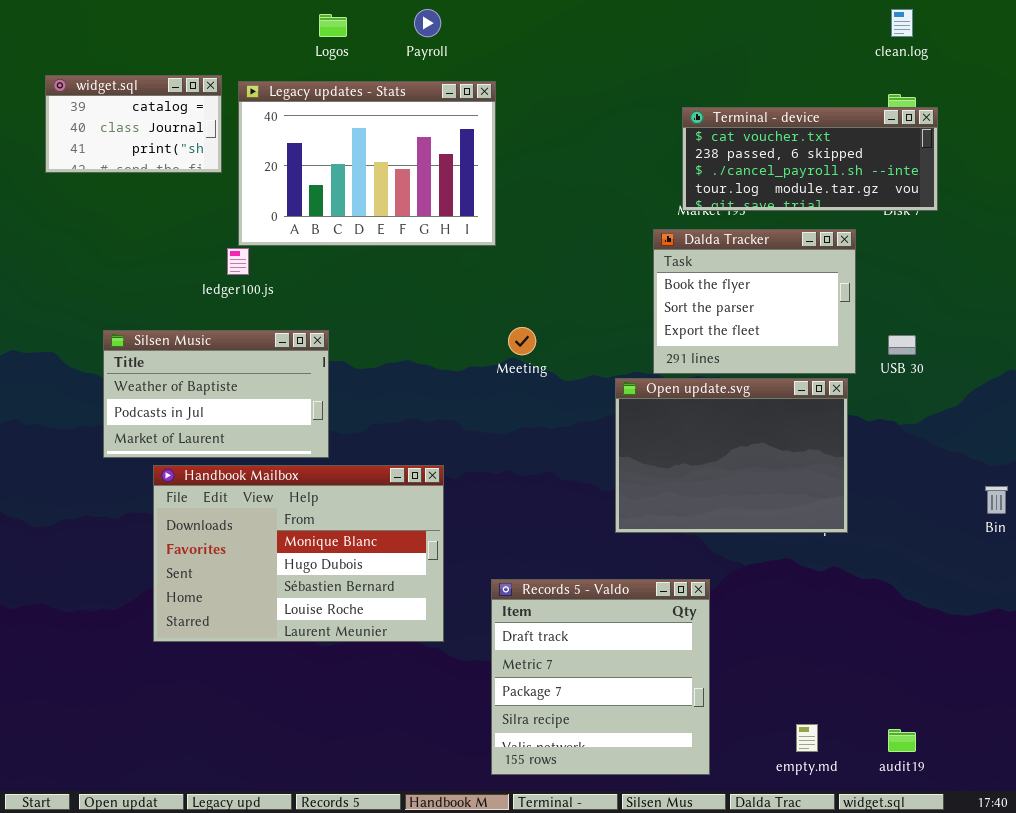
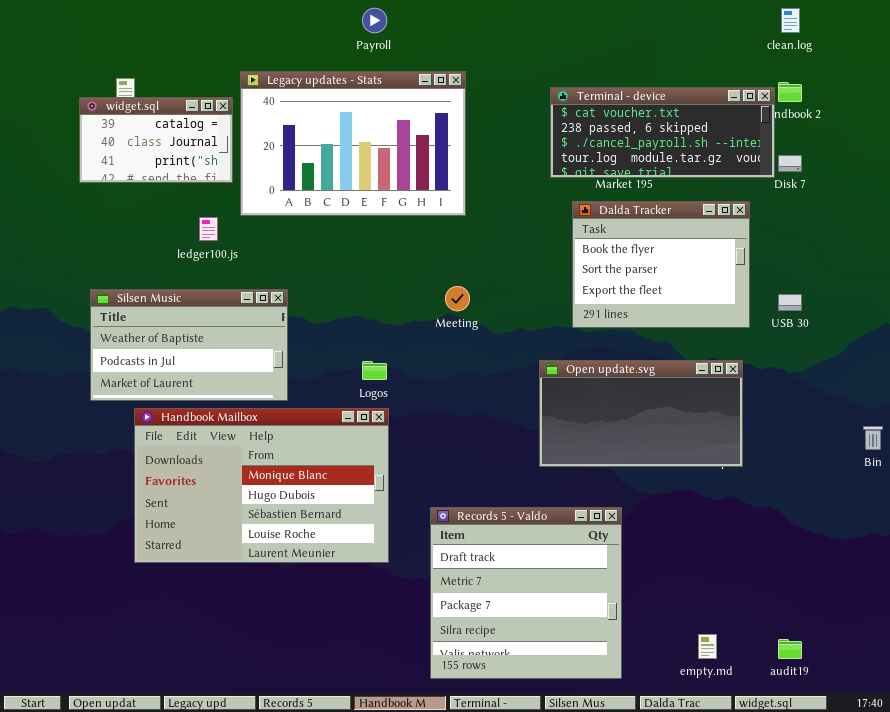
Logos: [319,14,347,37] -> [362,361,387,380], moved
widget.sql: [45,75,222,173] -> [79,97,233,183], moved
Legacy updates - Stats: [238,81,496,246] -> [240,71,466,216], moved
Terminal - device: [682,107,938,211] -> [550,87,775,178], moved
Open update.svg: [615,378,848,533] -> [539,360,743,467], resized

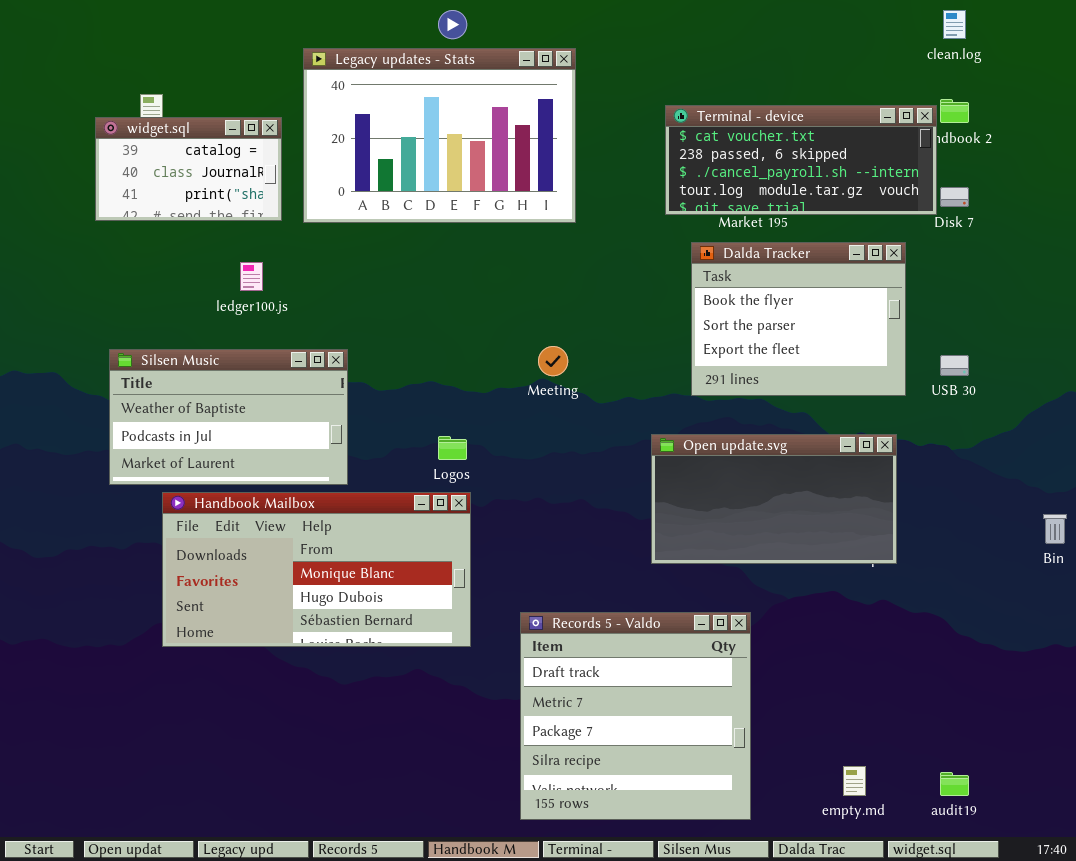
Legacy updates - Stats: [240,71,466,216] -> [303,48,576,223], moved
Handbook Mailbox: [134,408,389,563] -> [162,492,471,647], resized

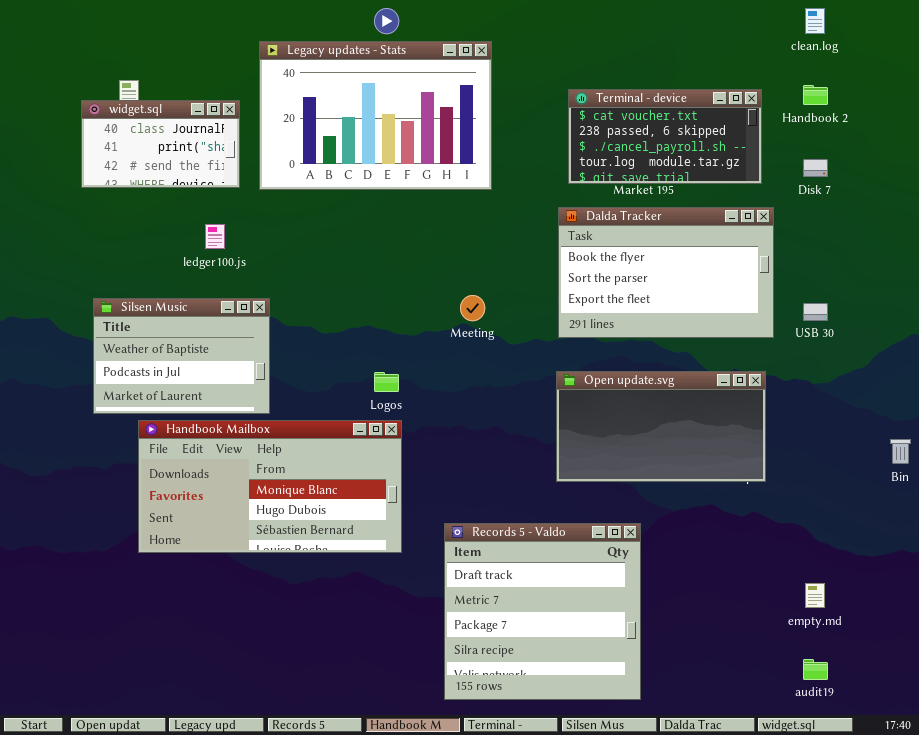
Terminal - device: [665,105,937,215] -> [568,89,762,184], resized
widget.sql: [95,117,282,221] -> [81,100,240,188], scrolled down 1 row
Dalda Tracker: [691,242,906,396] -> [558,207,774,338], resized
Silsen Music: [109,349,348,485] -> [93,298,270,414], resized
empty.md: [843,766,866,796] -> [805,583,825,608], moved

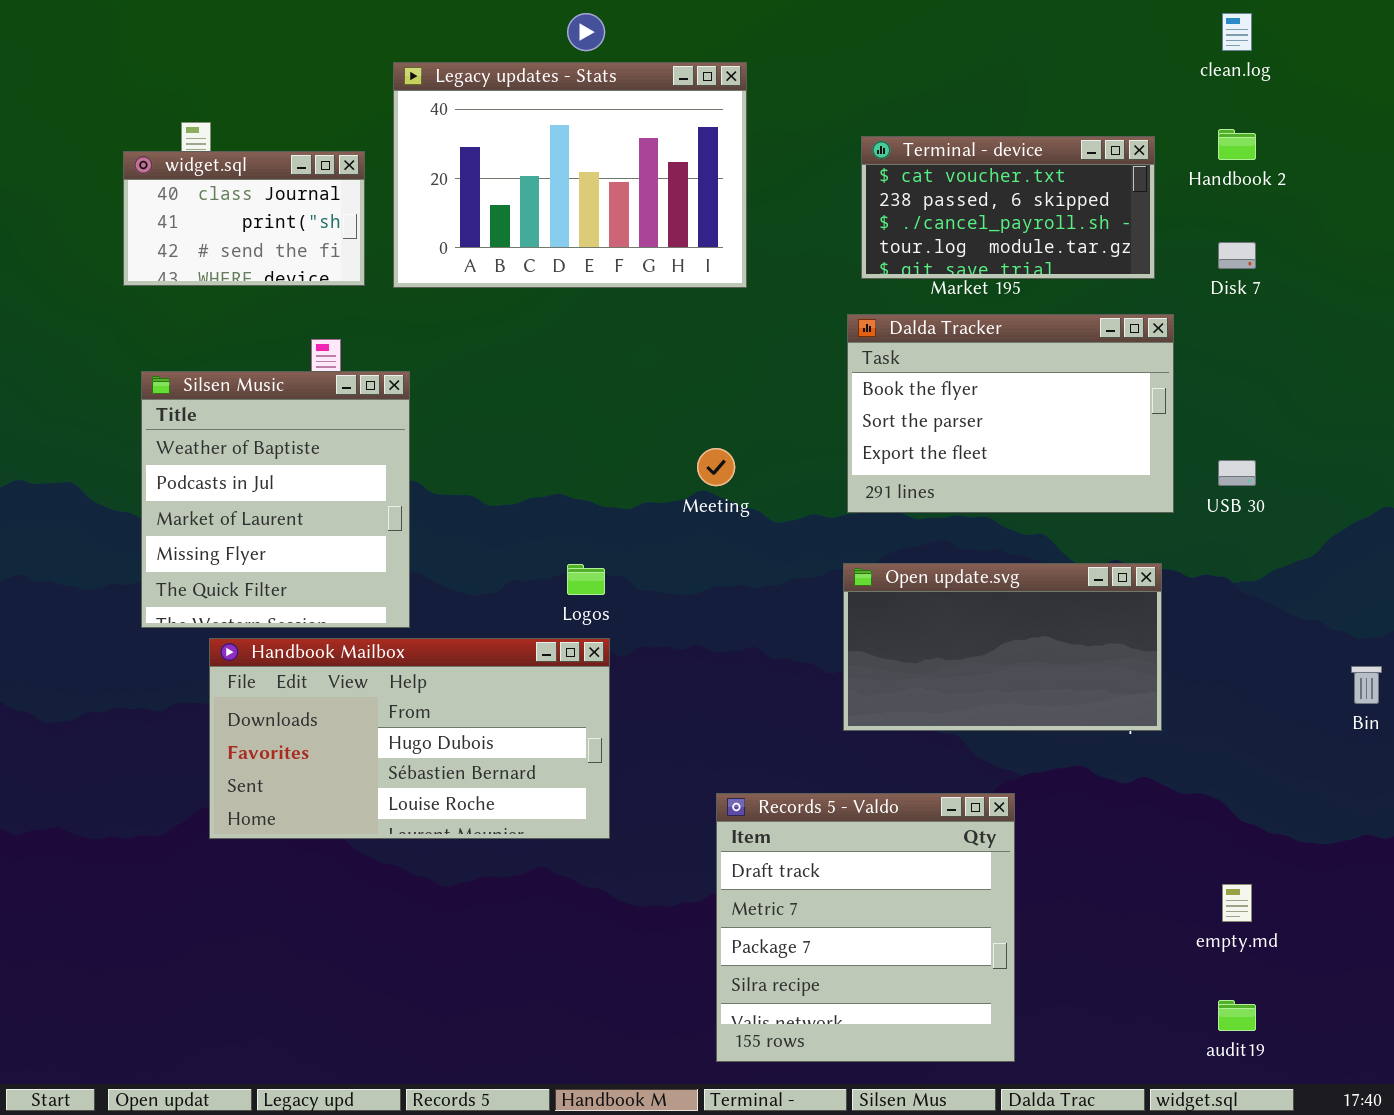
Silsen Music: [93,298,270,414] -> [141,371,410,628], resized
Handbook Mailbox: [138,420,402,553] -> [209,638,610,839], scrolled down 1 row
Records 5 - Valdo: [444,523,641,700] -> [716,793,1015,1062], moved

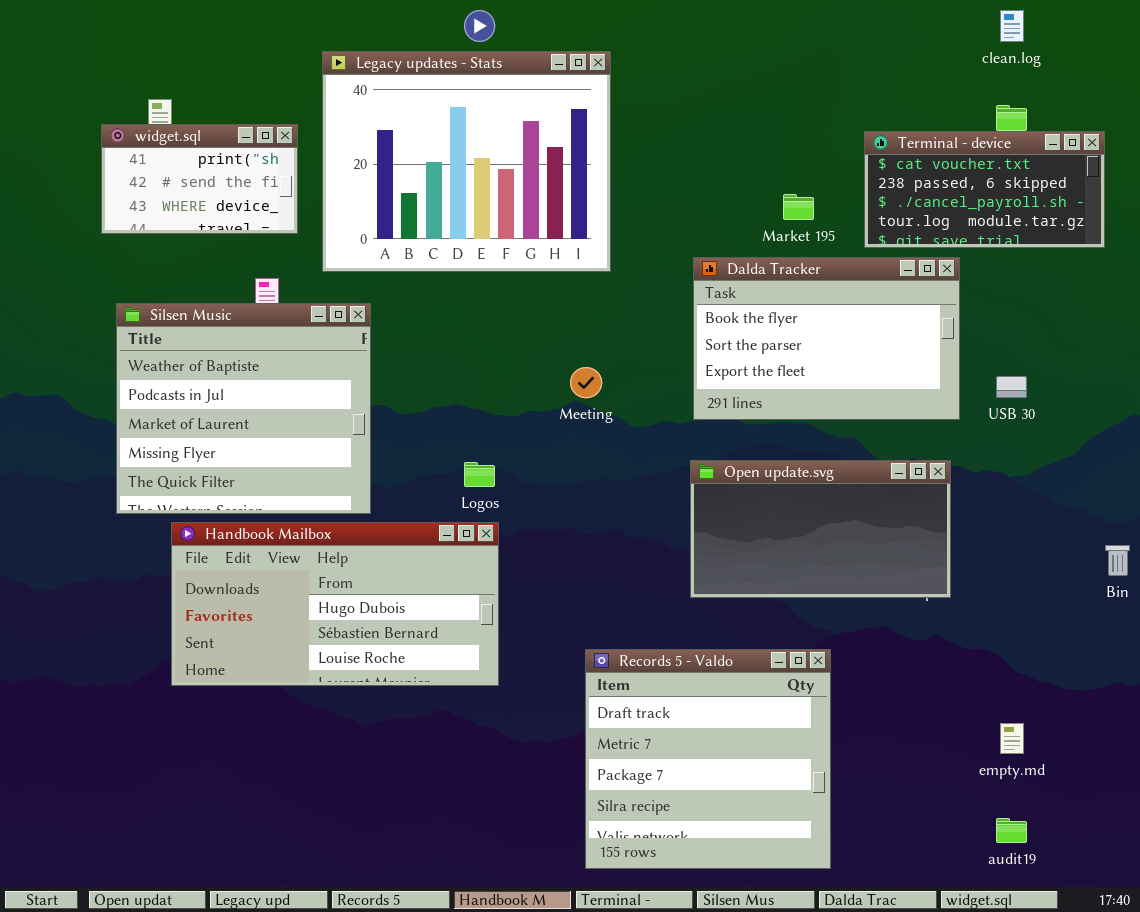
Legacy updates - Stats: [393,62,747,288] -> [322,51,611,272], resized
Terminal - device: [861,136,1155,279] -> [864,131,1105,248], moved
widget.sql: [123,151,365,286] -> [101,124,298,234], scrolled down 1 row
Silsen Music: [141,371,410,628] -> [116,303,371,514], resized

